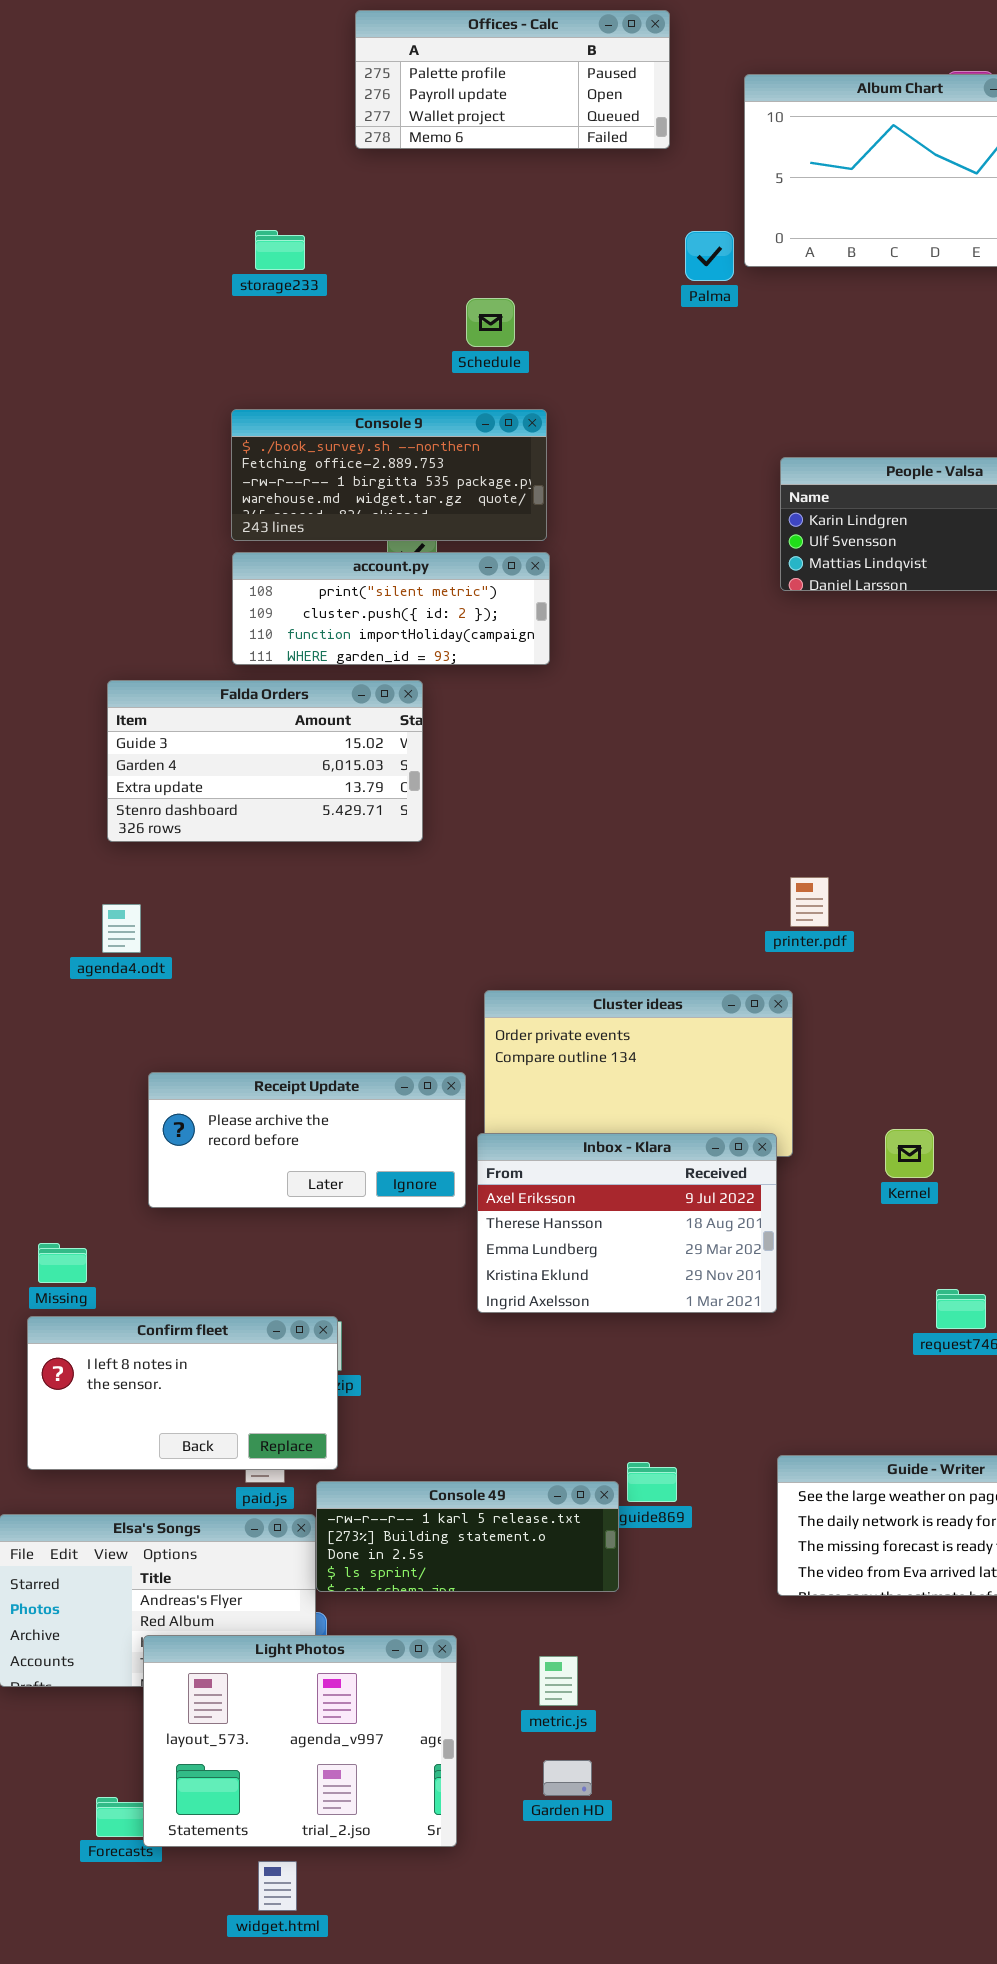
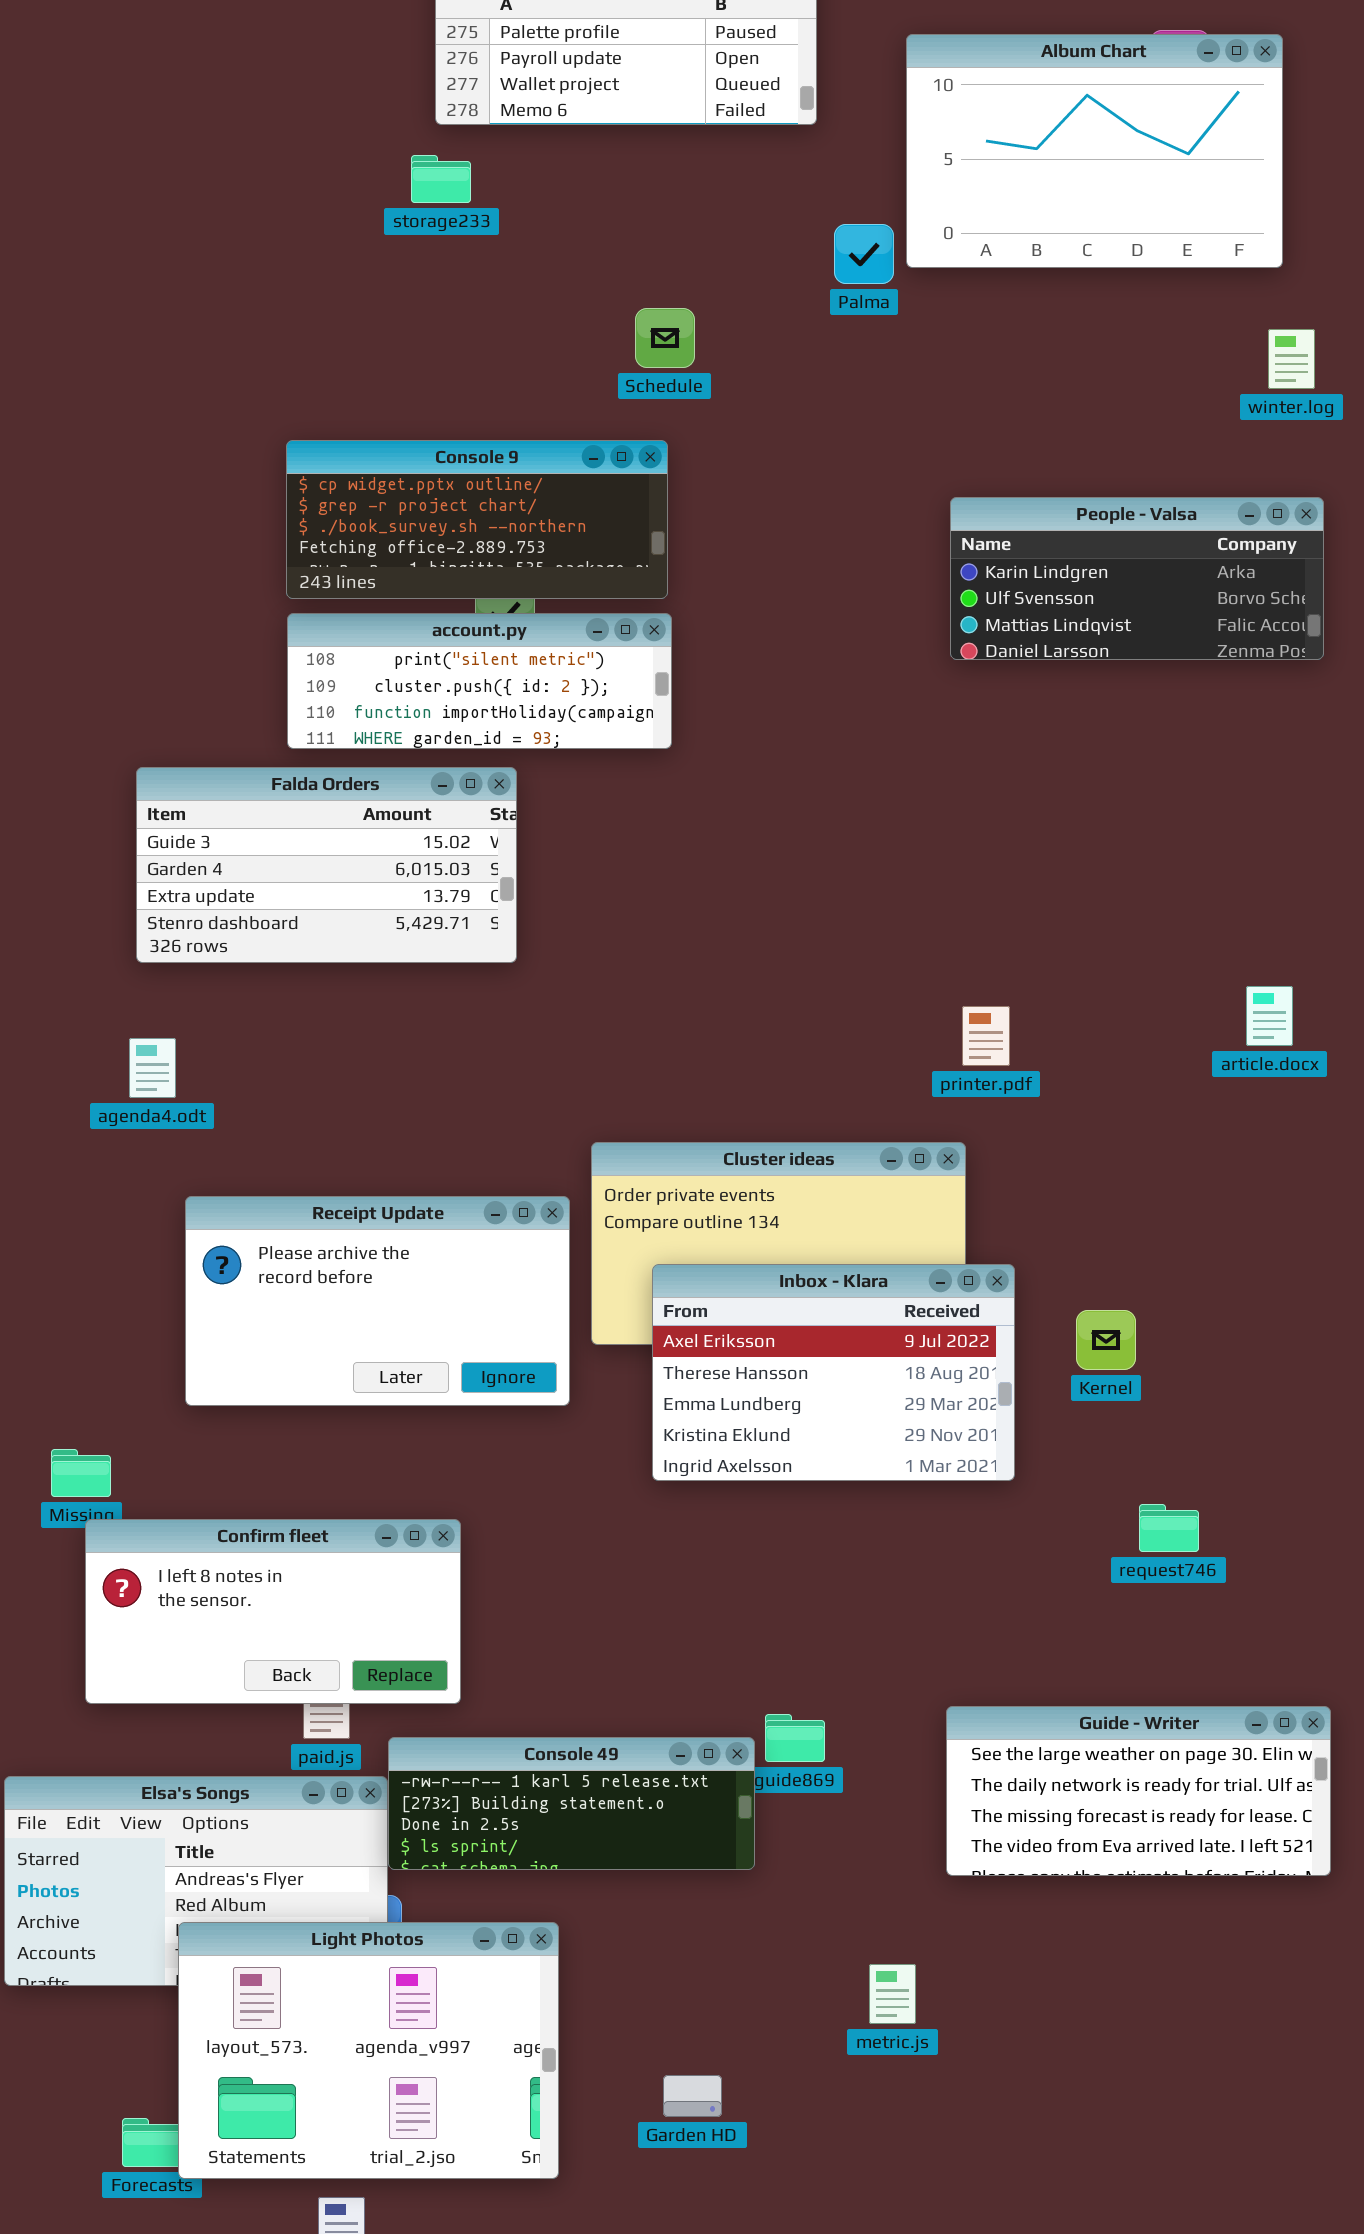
storage233: [255,230,305,270] -> [411,155,471,203], moved
Schedule: [466,298,515,347] -> [635,308,695,368], moved
Console 9: [231,409,547,541] -> [286,440,668,599], scrolled up 2 rows
Receipt Update: [148,1072,466,1208] -> [185,1196,570,1406], resized
Inbox - Klara: [477,1133,777,1313] -> [652,1264,1015,1481], moved
Confirm fleet: [27,1316,338,1470] -> [85,1519,461,1704], moved
metric.js: [539,1656,578,1706] -> [869,1964,916,2024], moved

